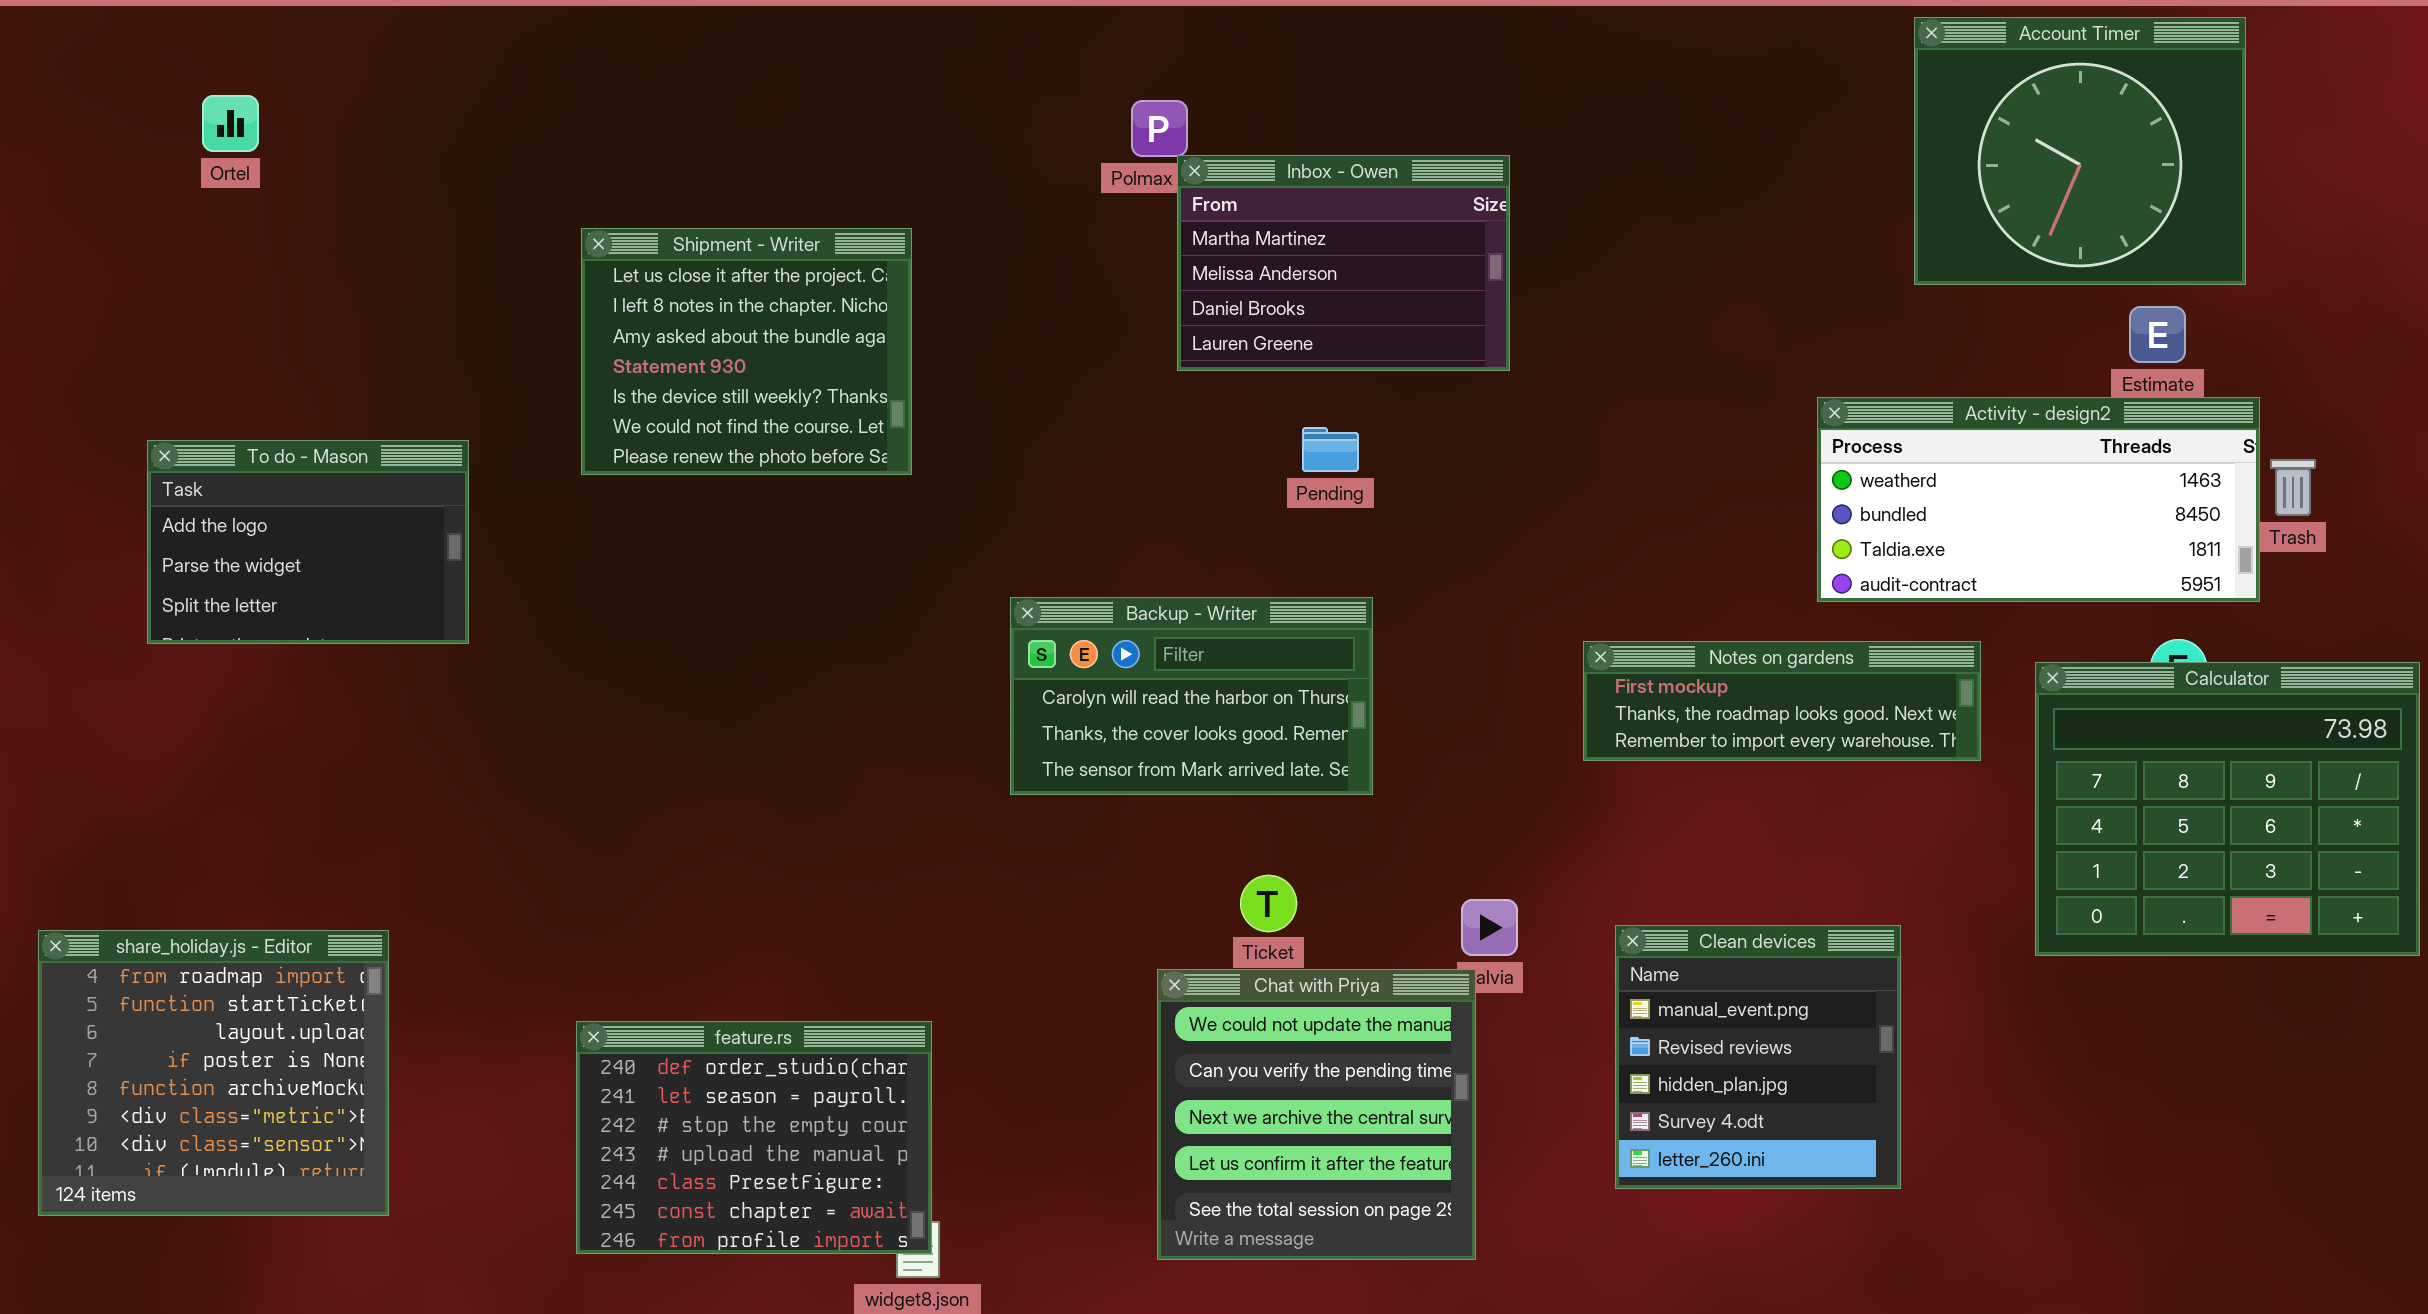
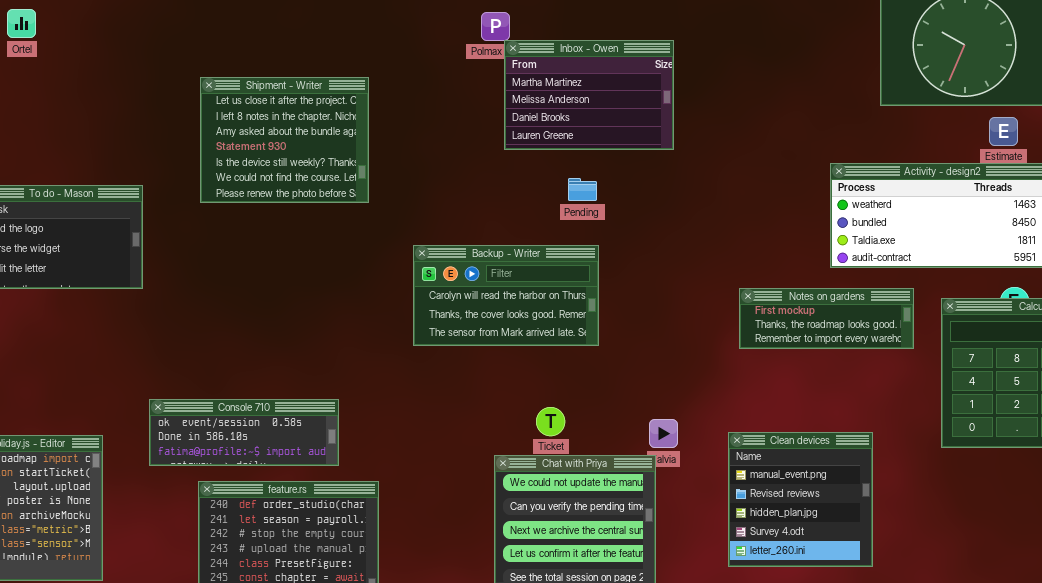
Backup - Writer: [1010,597,1373,795] -> [413,245,599,346], moved
Notes on gardens: [1583,641,1981,761] -> [739,288,914,349], resized
Console 710: none -> [149,399,339,466], opened

